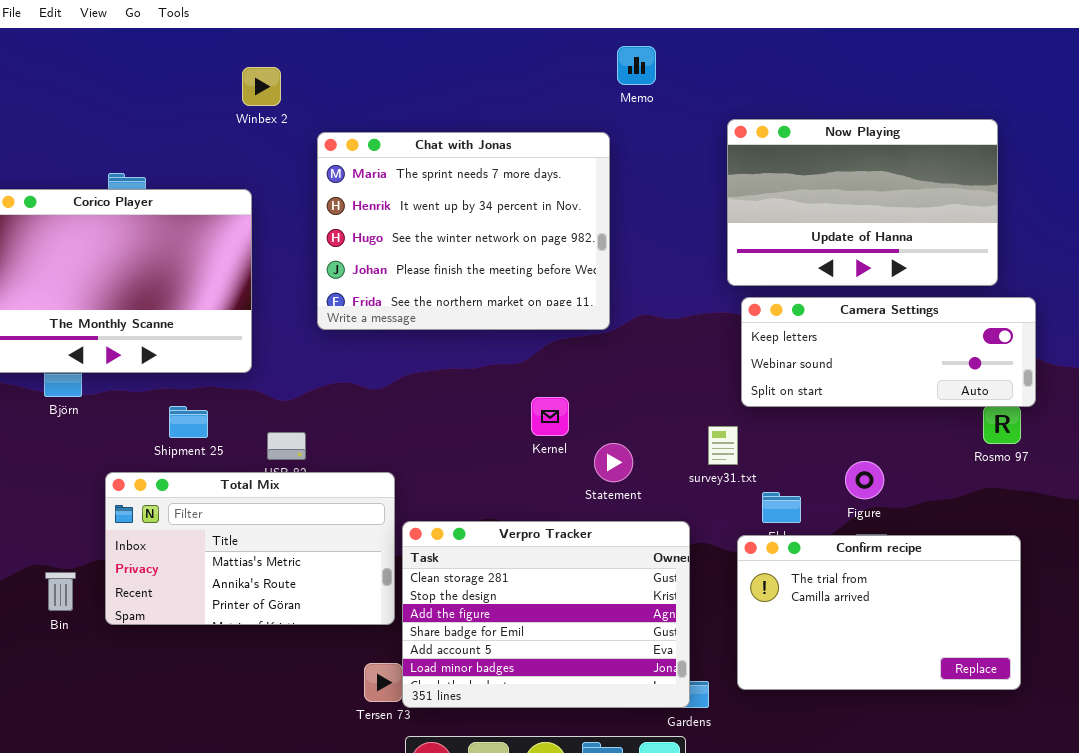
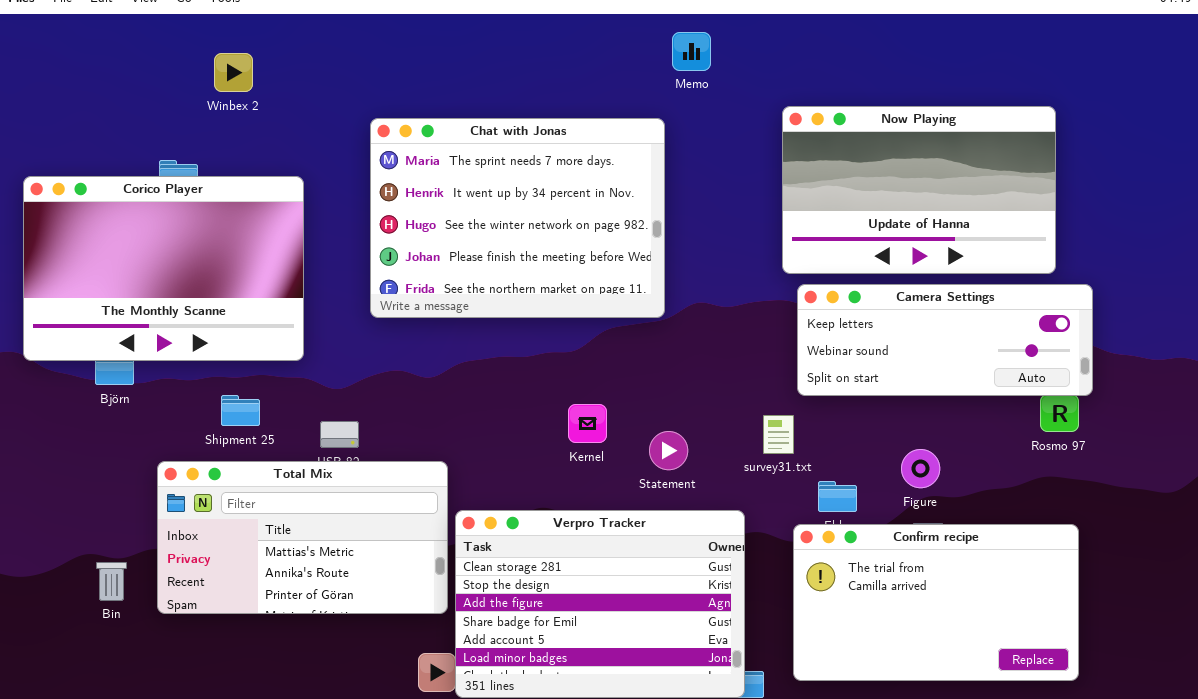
Winbex 2: [242,67,281,106] -> [214,53,253,92], moved
Kernel: [531,397,569,436] -> [568,404,607,443], moved

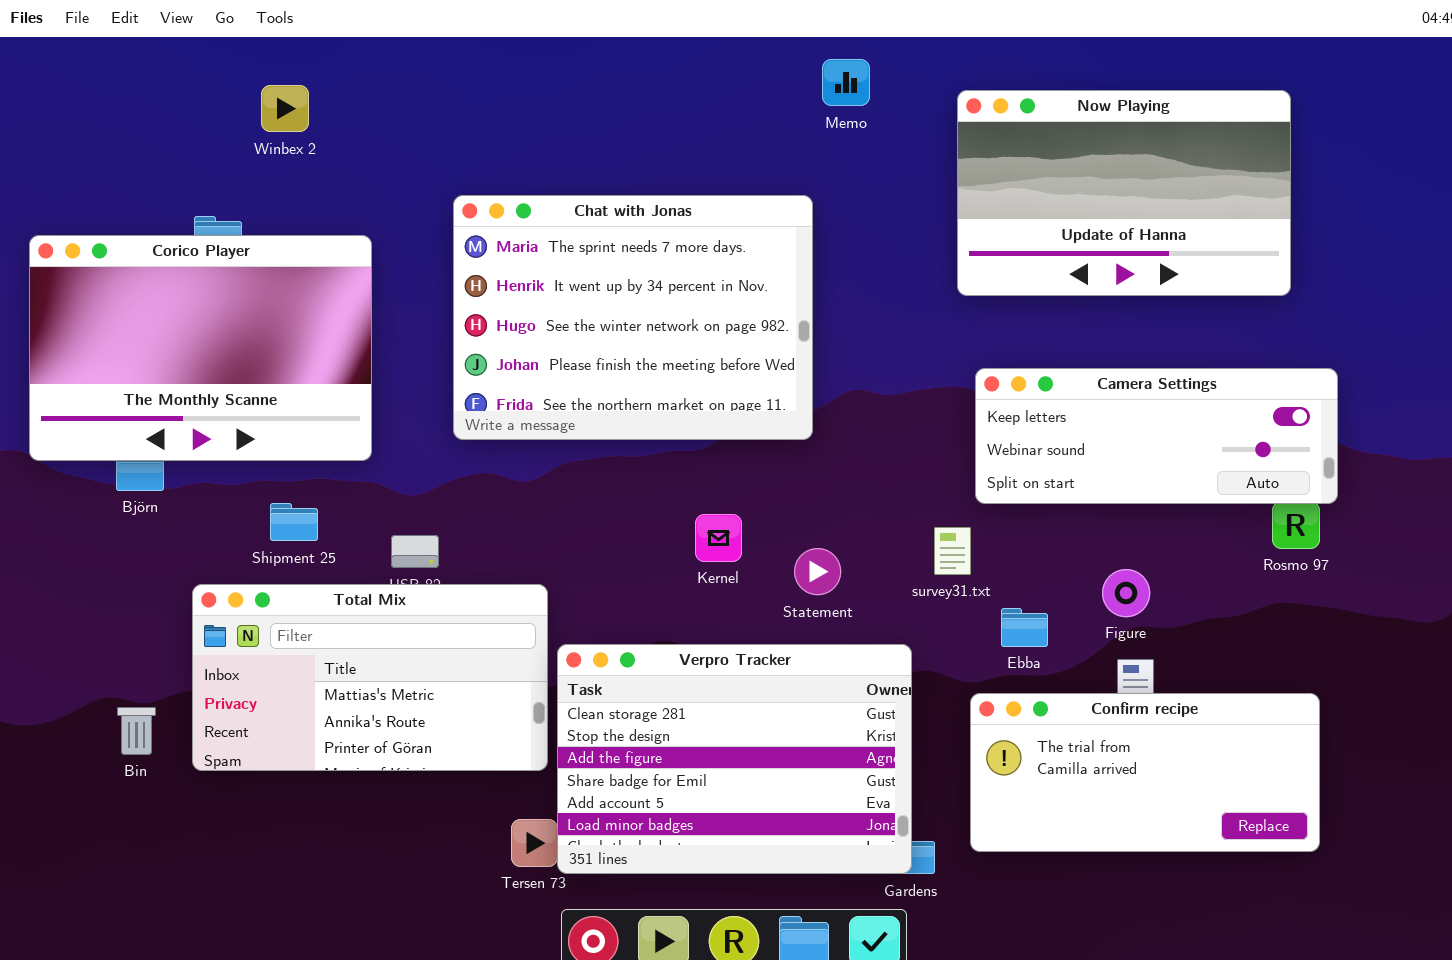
Now Playing: [782,106,1056,274] -> [957,90,1291,296], moved
Chat with Jonas: [370,118,665,318] -> [453,195,813,440], moved
Confirm recipe: [793,524,1079,681] -> [970,693,1320,852], resized

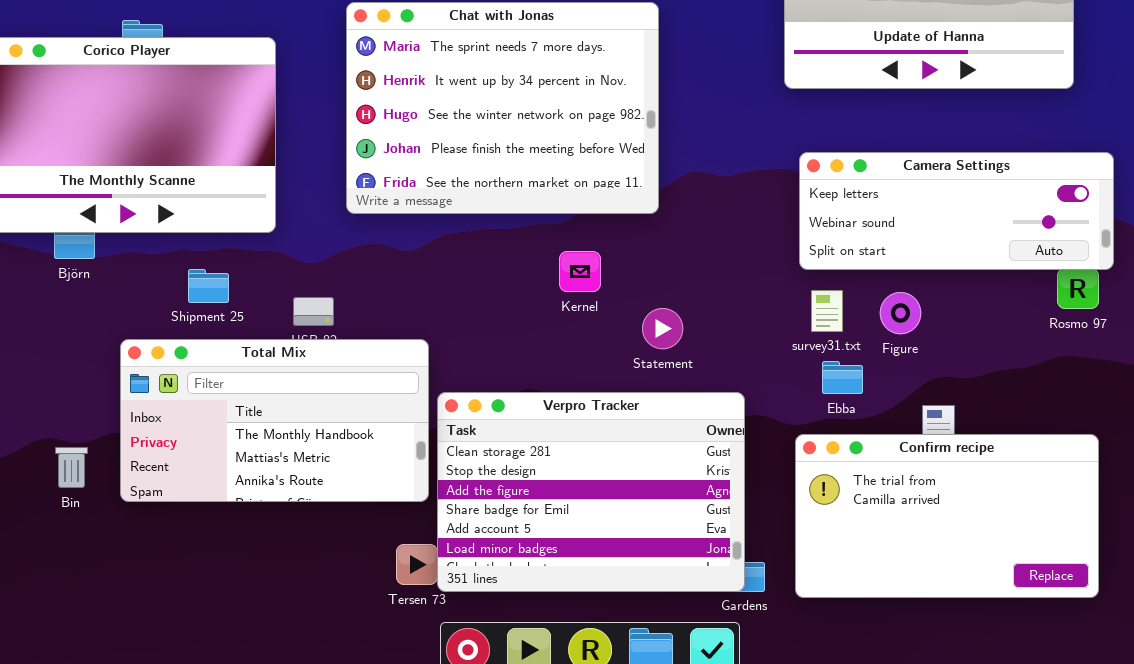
Kernel: [695,514,742,562] -> [559,251,601,292], moved
survey31.txt: [934,527,971,575] -> [811,290,843,332], moved
Figure: [1102,569,1150,617] -> [880,292,921,334], moved
Total Mix: [192,584,548,771] -> [120,339,429,502], scrolled up 1 row
Confirm recipe: [970,693,1320,852] -> [795,434,1099,598], resized

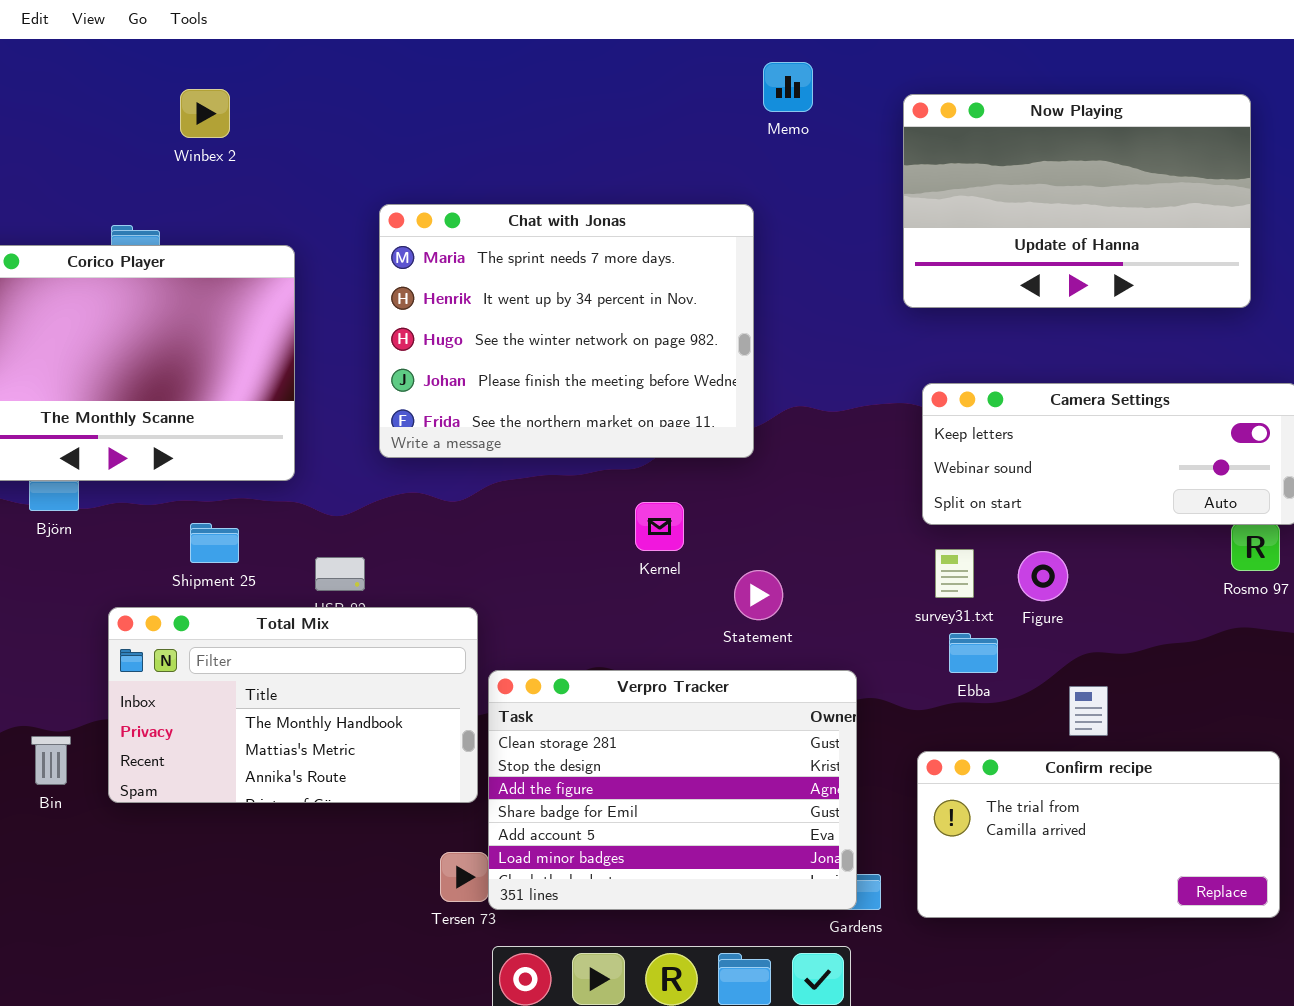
Confirm recipe: [795,434,1099,598] -> [917,751,1280,918], resized

